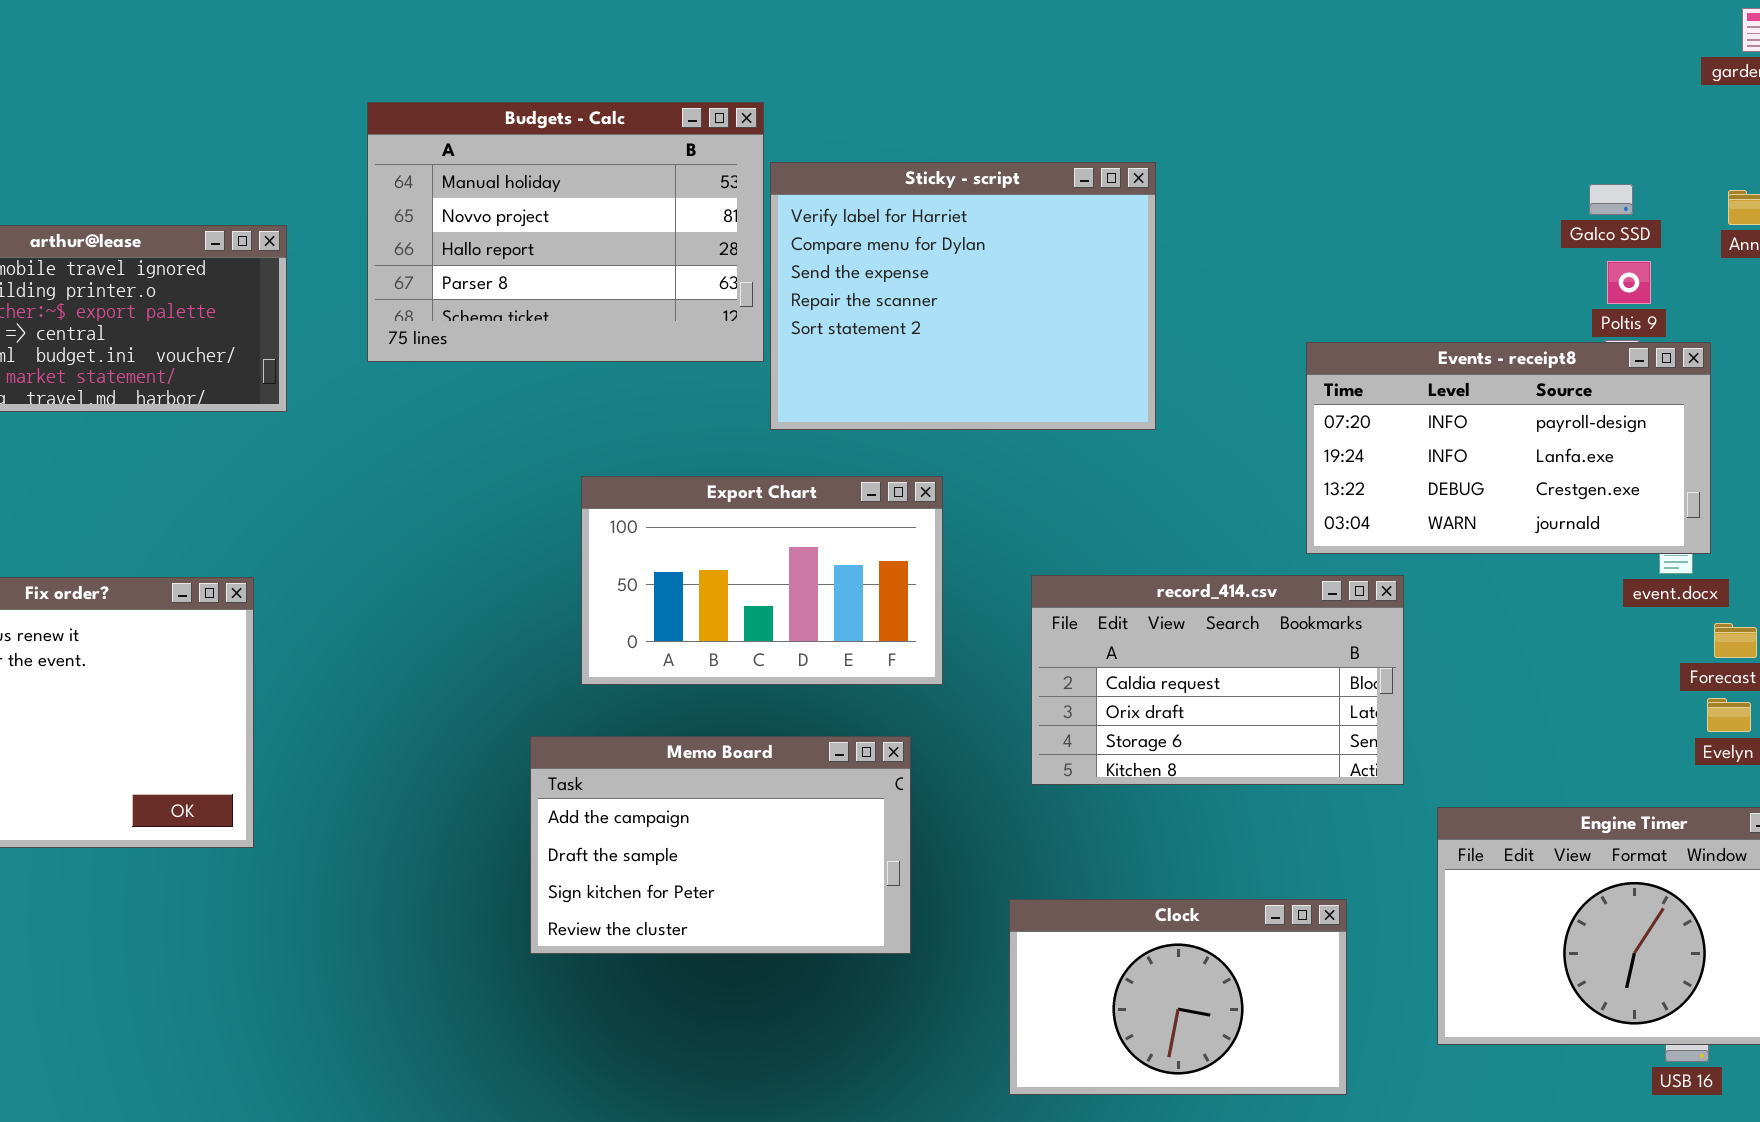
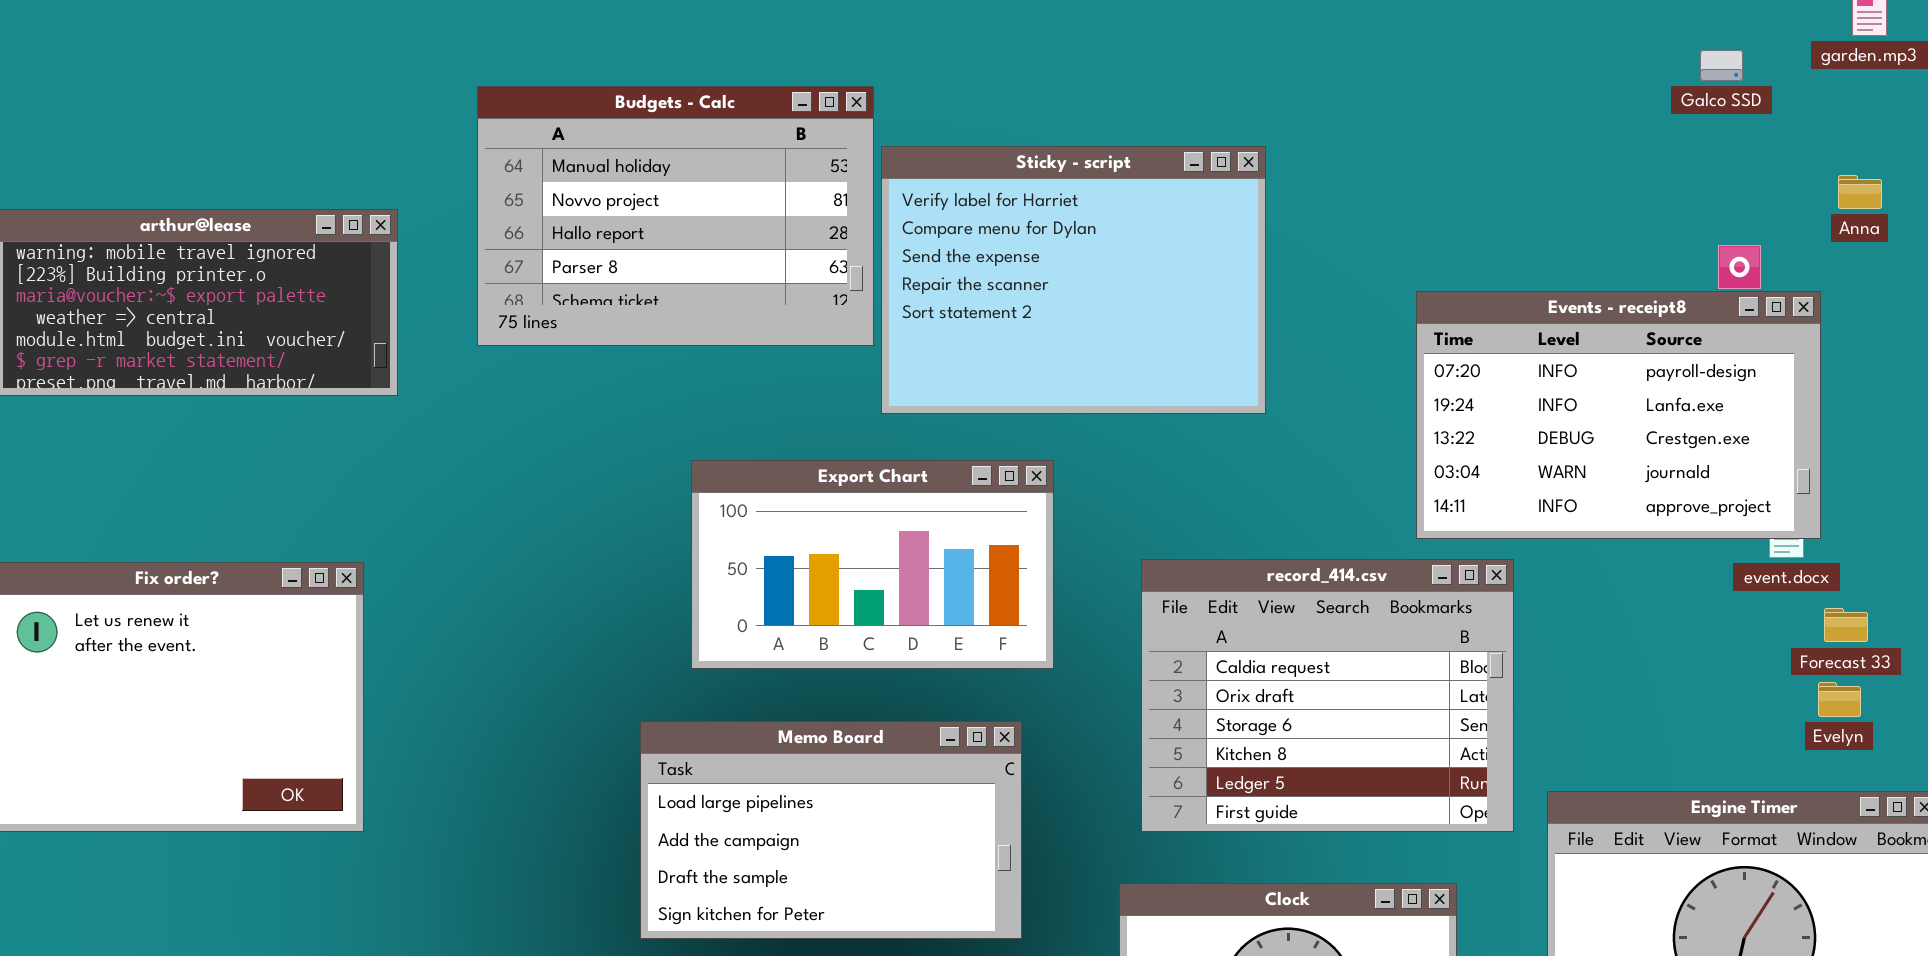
Galco SSD: [1589,184,1633,215] -> [1700,50,1743,81], moved
Events - receipt8: [1306,342,1711,554] -> [1416,291,1821,539], resized
record_414.csv: [1031,575,1404,785] -> [1141,559,1514,832], resized
Memo Board: [530,736,911,954] -> [640,721,1022,939], scrolled up 1 row

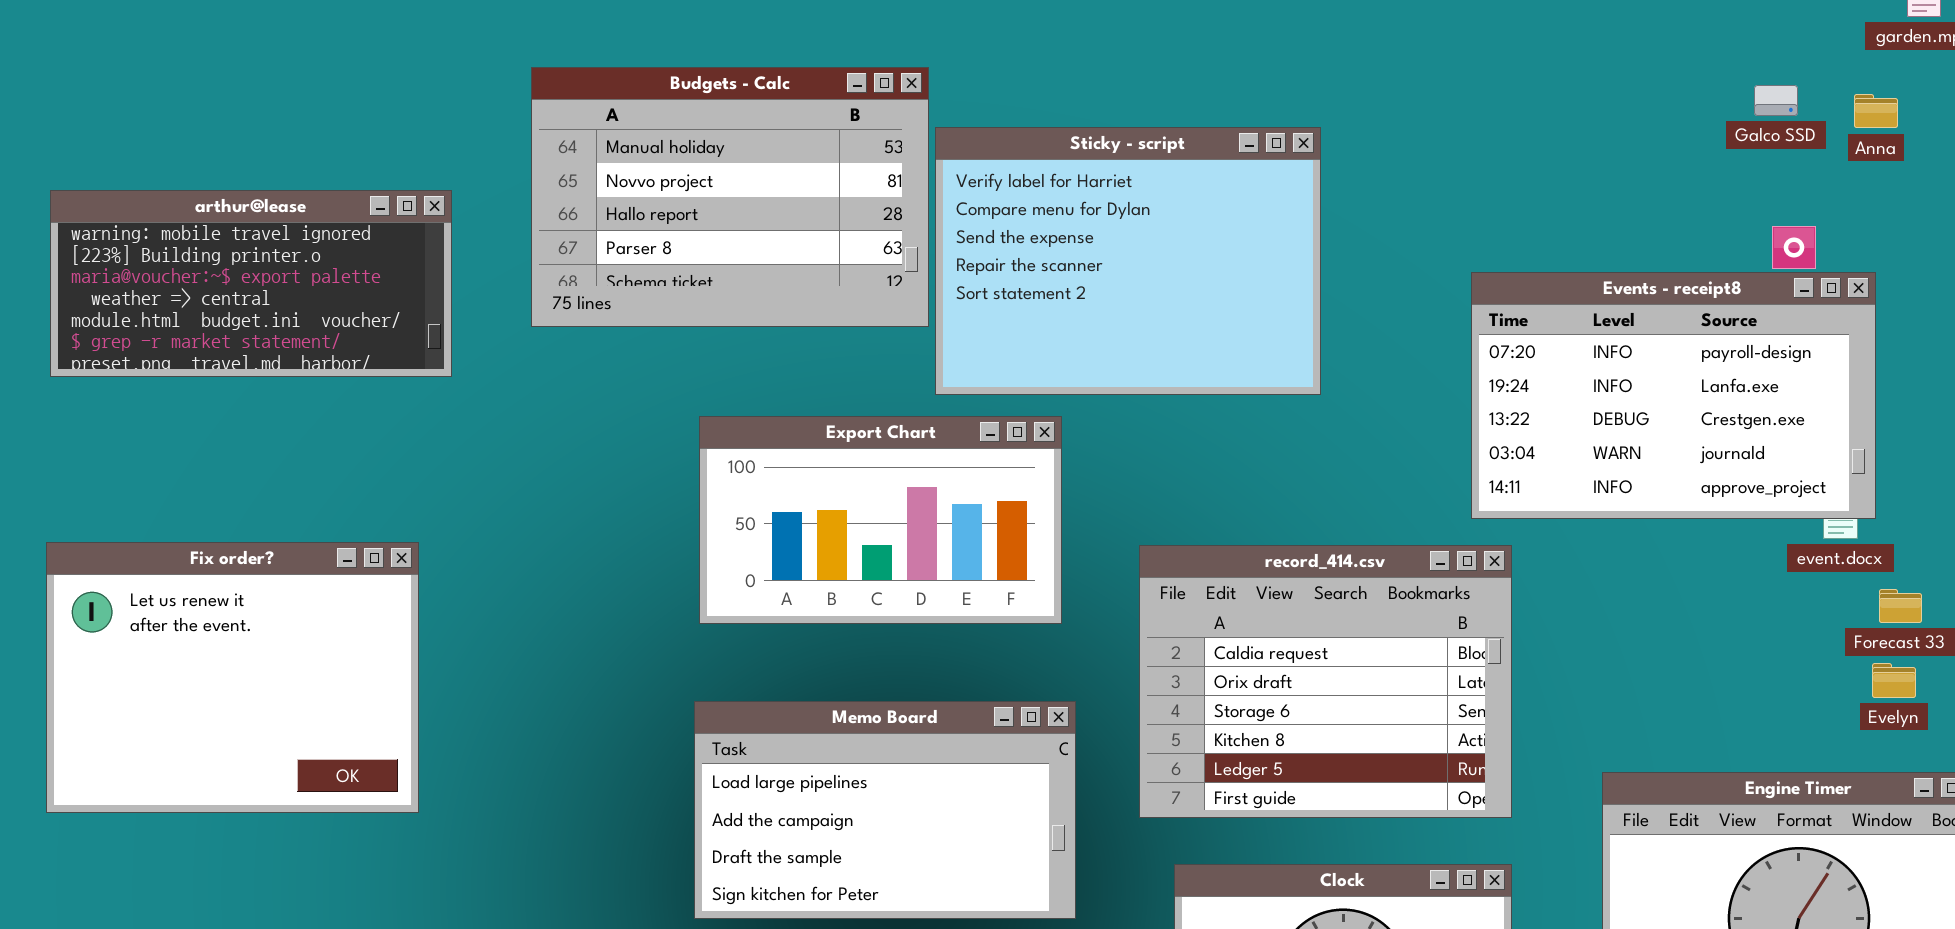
Galco SSD: [1700,50,1743,81] -> [1754,85,1798,116], moved
Anna: [1838,175,1882,209] -> [1854,94,1898,128], moved
Export Chart: [691,460,1054,669] -> [699,416,1062,624], moved
record_414.csv: [1141,559,1514,832] -> [1139,545,1512,818], moved

